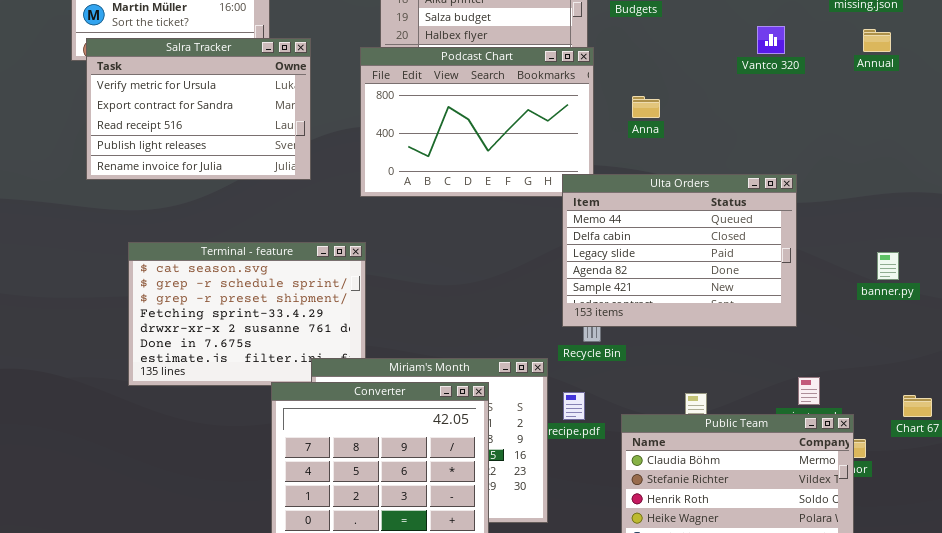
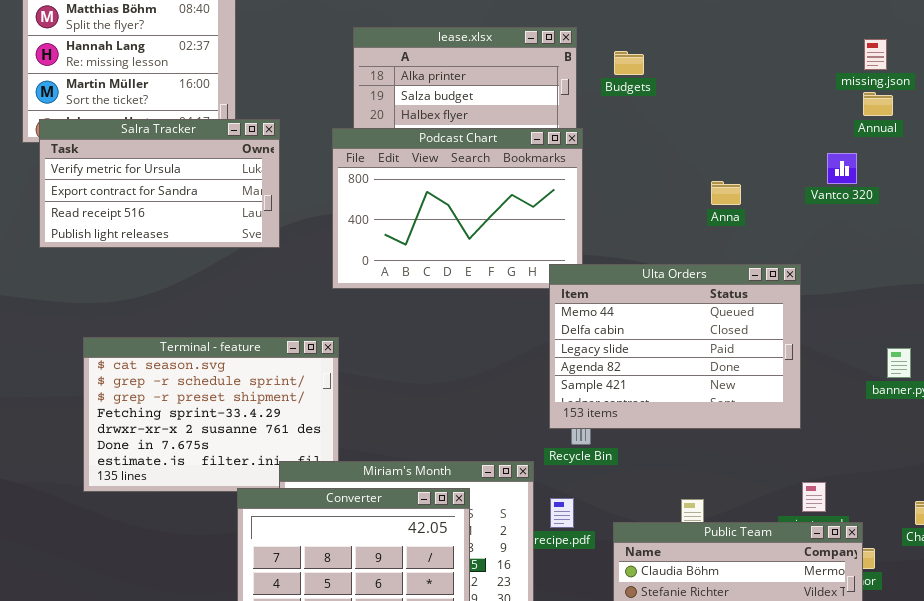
Vantco 320: [757,26,785,54] -> [827,153,857,184], moved
Annual: [863,29,891,52] -> [863,92,893,116], moved
Salra Tracker: [86,38,311,180] -> [39,119,280,248], resized
Anna: [632,96,660,118] -> [711,181,741,205], moved

